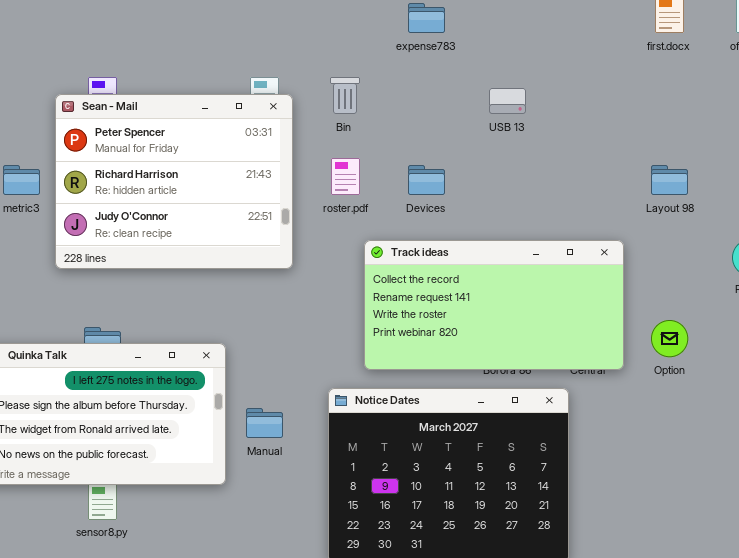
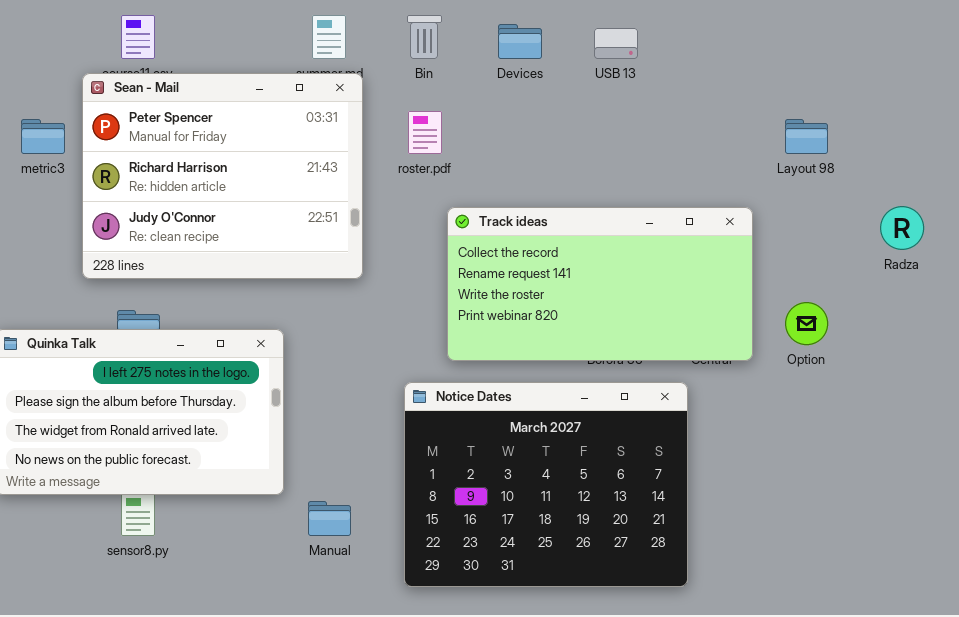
Sean - Mail: [55,94,293,269] -> [82,73,363,279], moved
Devices: [408,165,445,195] -> [498,24,542,59], moved
Manual: [246,408,283,438] -> [308,501,351,536], moved

